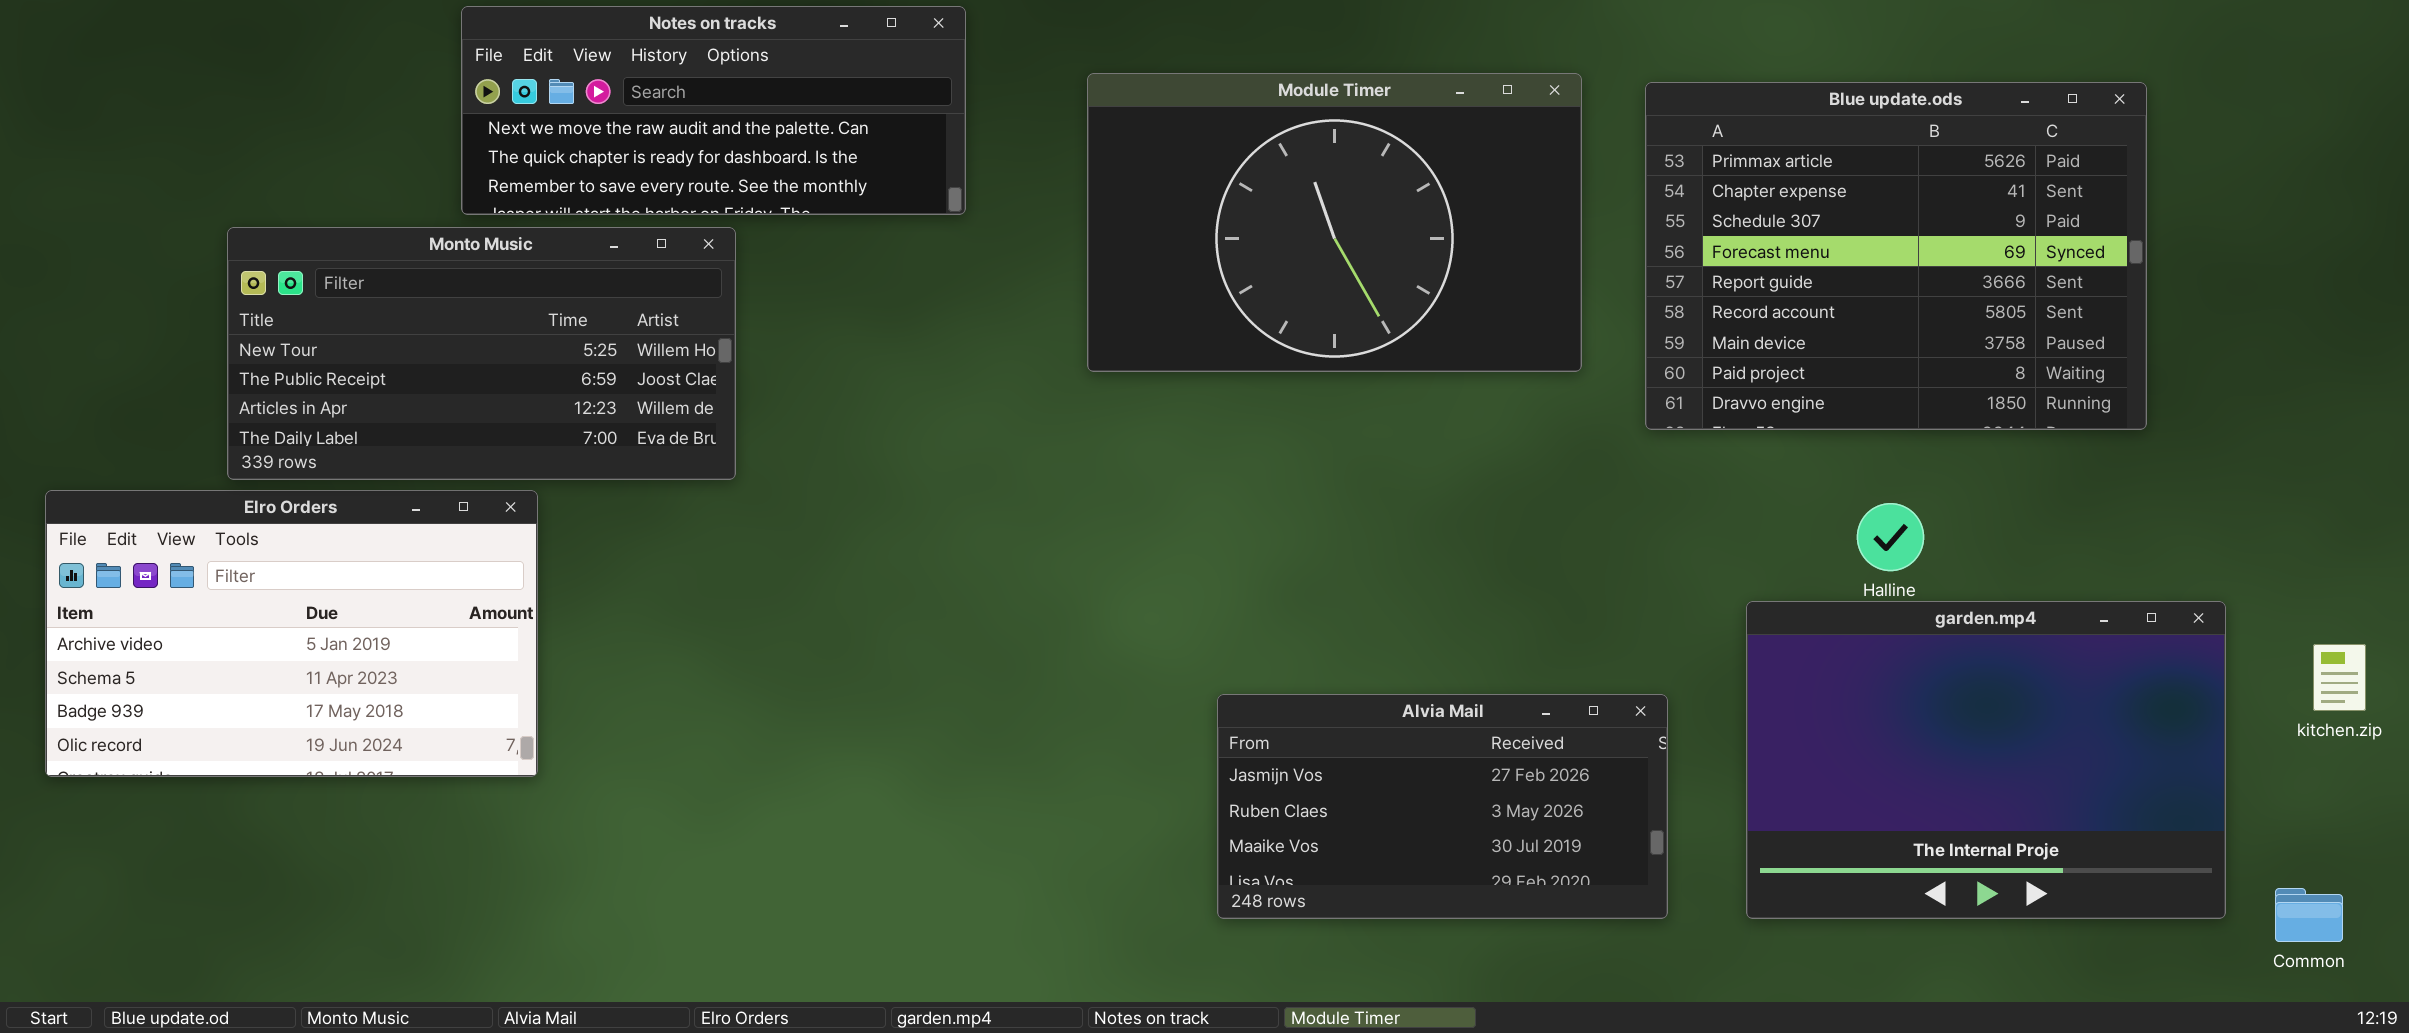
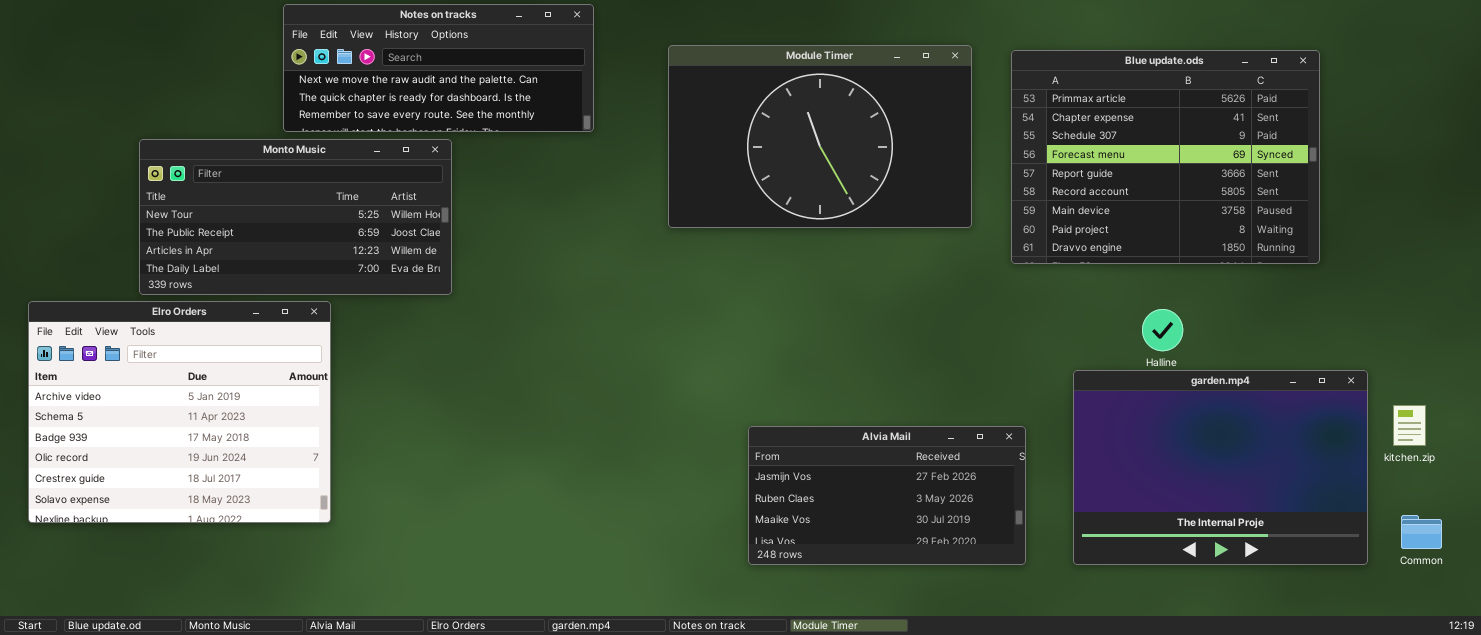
Elro Orders: [45,490,538,777] -> [28,301,331,523], resized
kitchen.zip: [2313,644,2366,711] -> [1393,405,1426,446], moved
Common: [2275,888,2343,942] -> [1401,515,1442,549], moved

